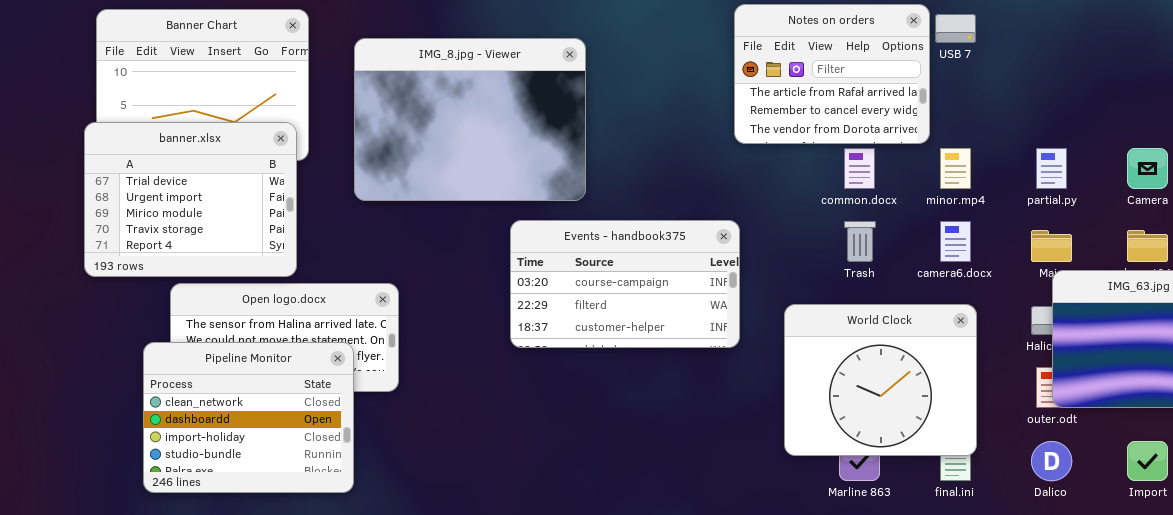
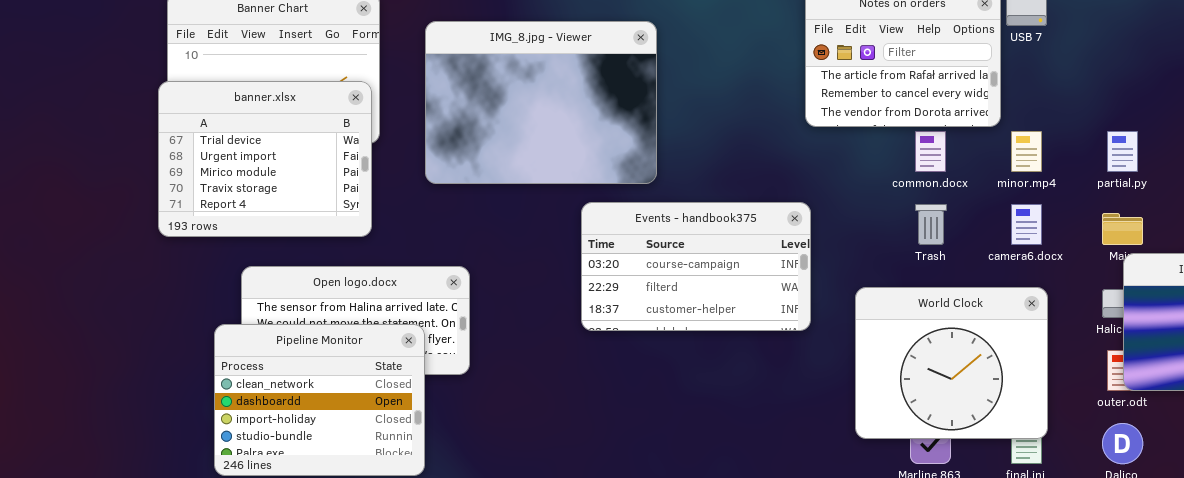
banner.xlsx: [84,122,297,277] -> [158,81,372,237], moved

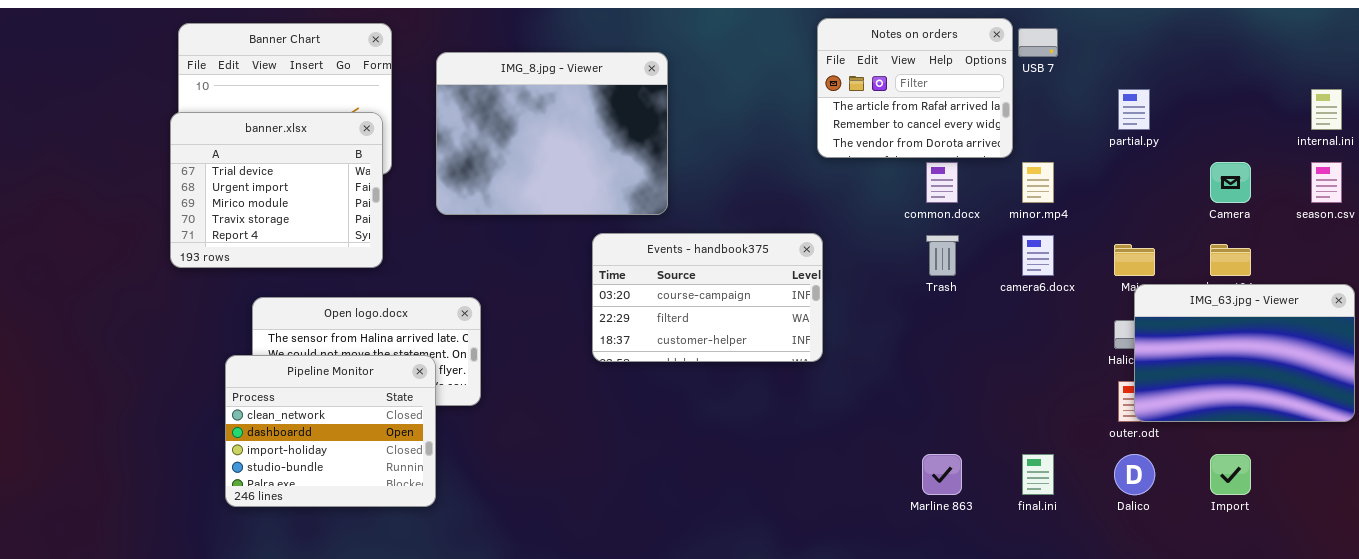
partial.py: [1107,131,1138,172] -> [1118,89,1150,130], moved
World Clock: [855,287,1048,439] -> none, closed

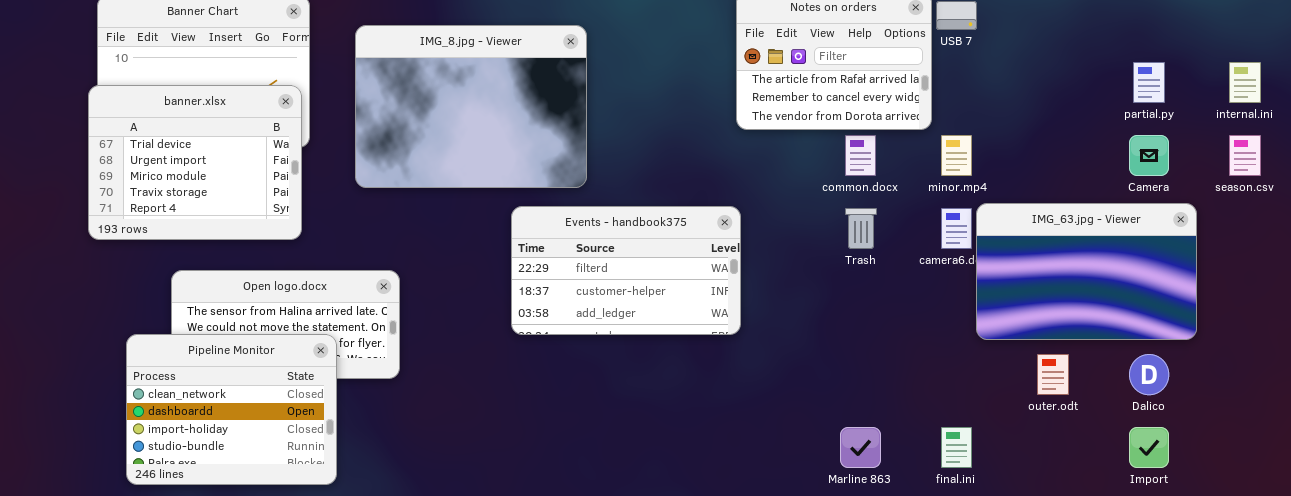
partial.py: [1118,89,1150,130] -> [1133,62,1165,103], moved
Events - handbook375: [592,233,823,362] -> [511,206,741,335], scrolled down 1 row
IMG_63.jpg - Viewer: [1134,284,1355,422] -> [976,203,1197,340], moved
Pipeline Monitor: [225,355,436,507] -> [126,334,337,485], moved
Dalico: [1114,454,1155,495] -> [1129,354,1169,395], moved

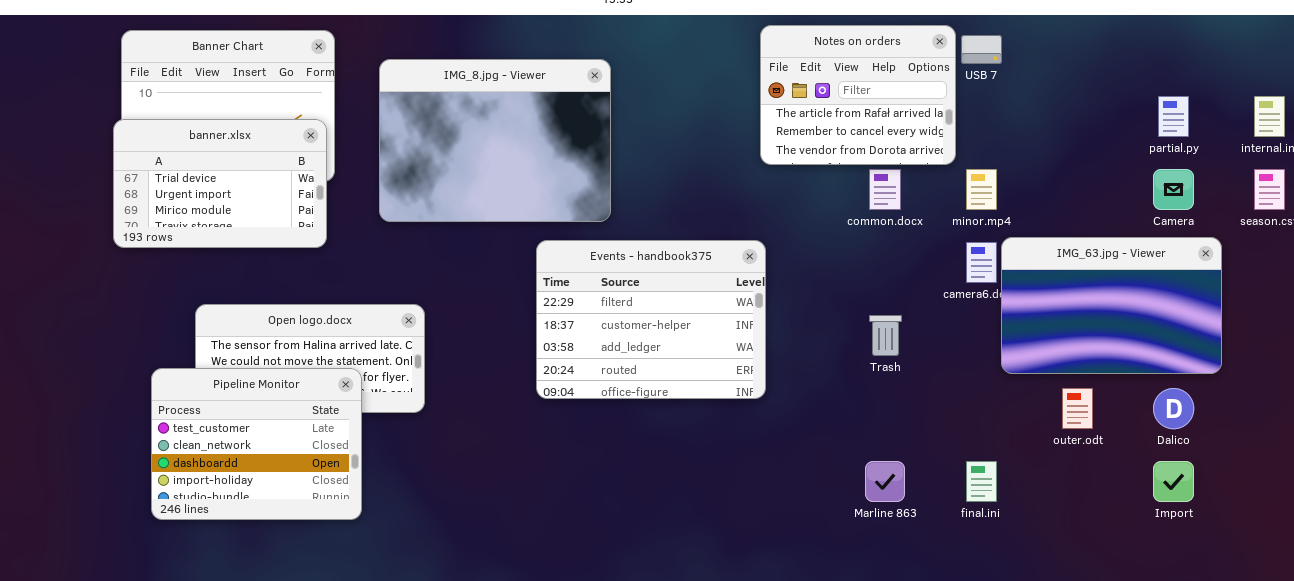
banner.xlsx: [88,85,302,240] -> [113,119,327,248], resized
Events - handbook375: [511,206,741,335] -> [536,240,766,399], resized
Trash: [845,208,877,249] -> [869,315,902,356], moved
Pipeline Monitor: [126,334,337,485] -> [151,368,362,520], scrolled up 1 row

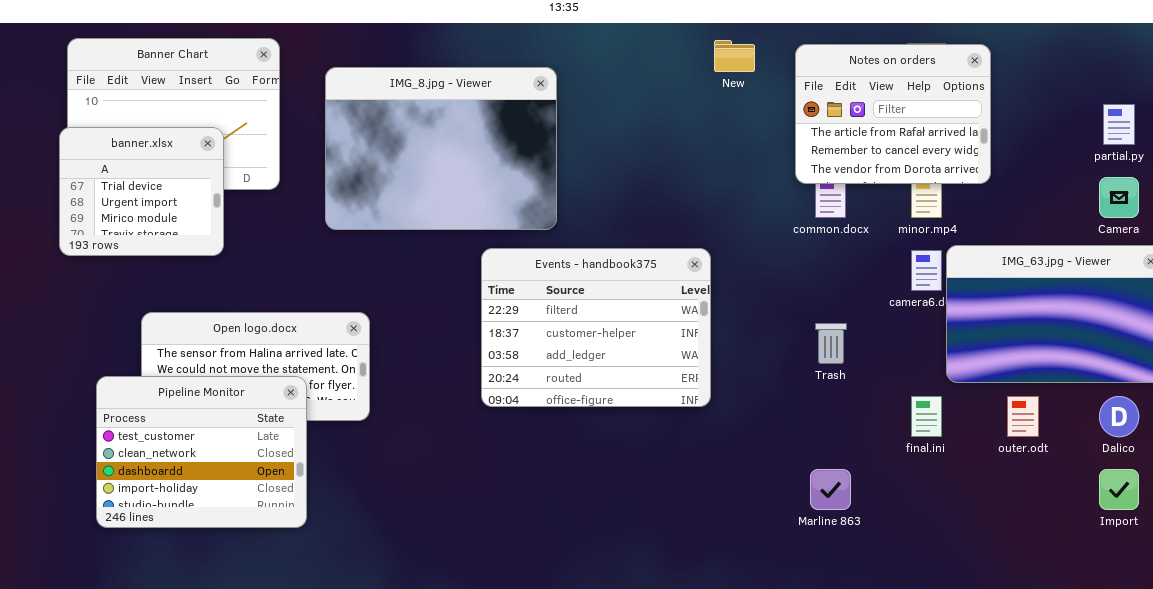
Notes on orders: [760,25,956,165] -> [795,44,991,184], moved
banner.xlsx: [113,119,327,248] -> [59,127,224,256], resized
final.ini: [966,461,997,502] -> [911,396,942,437], moved

